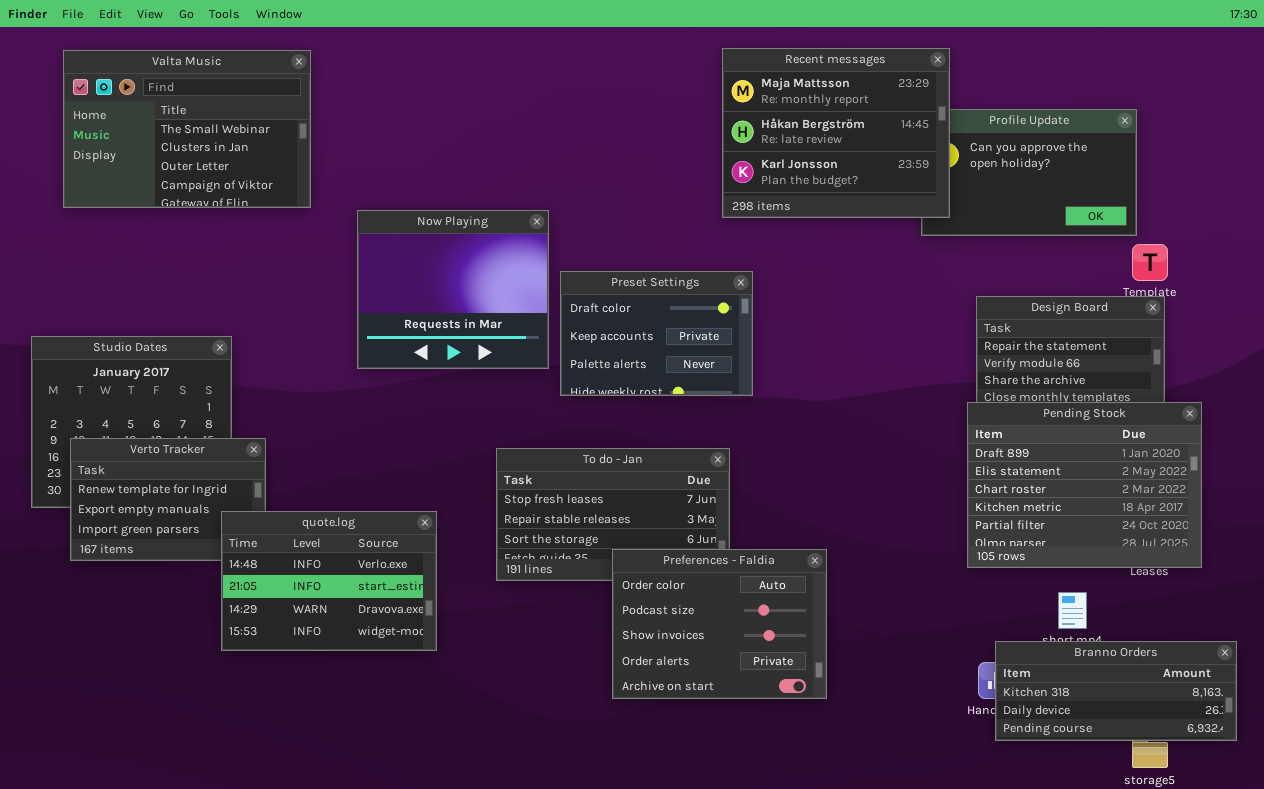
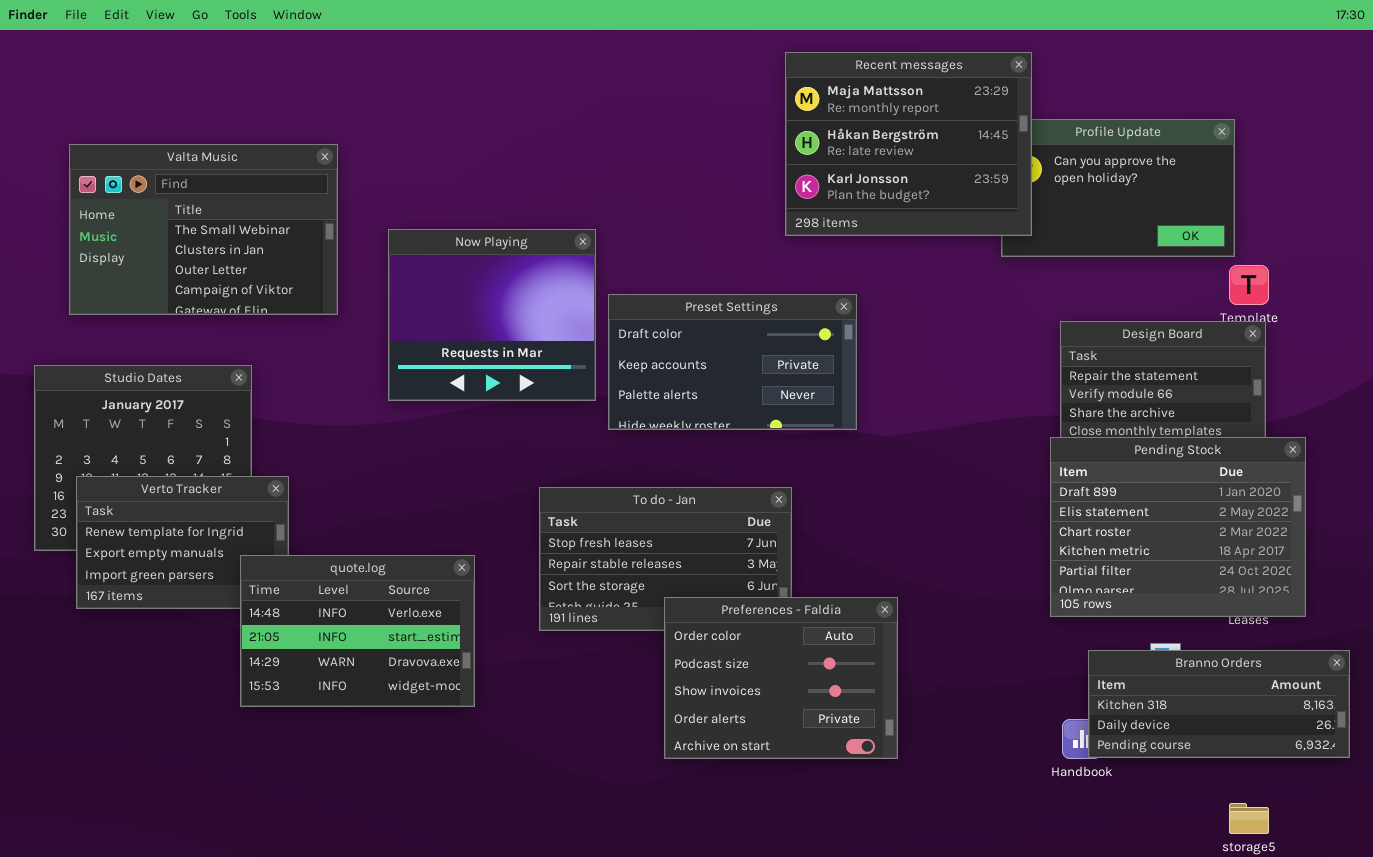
Valta Music: [63,50,311,208] -> [69,144,338,315], moved
Preset Settings: [560,271,753,396] -> [608,294,857,430], resized
Branno Orders: [995,641,1237,741] -> [1088,650,1350,758], moved

